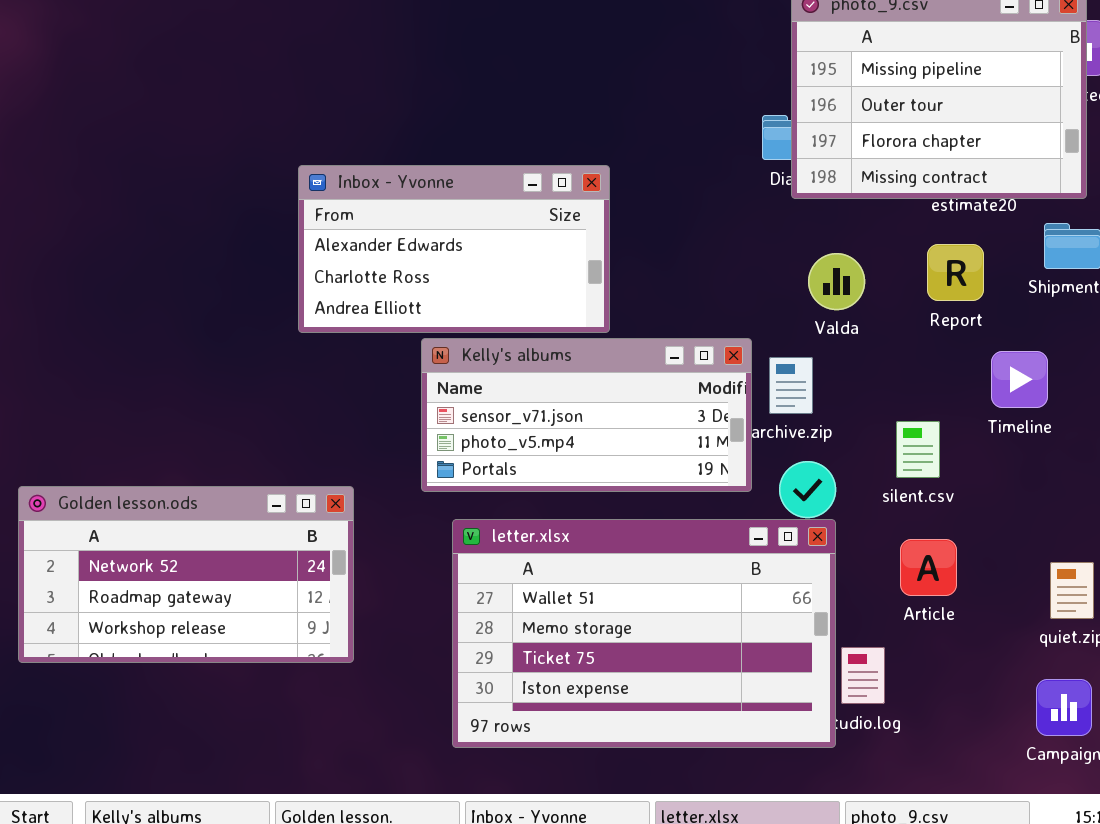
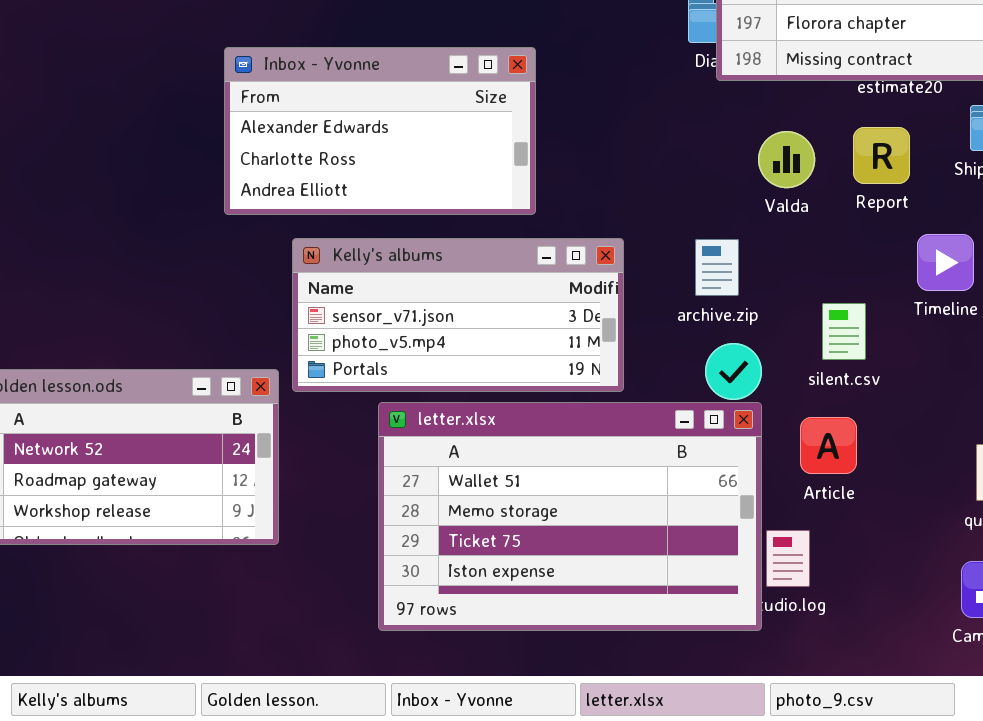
Valda: [808,253,865,310] -> [758,131,815,188], moved
Kelly's albums: [421,338,752,492] -> [292,238,624,392], moved
Article: [900,539,957,596] -> [800,417,857,474], moved

